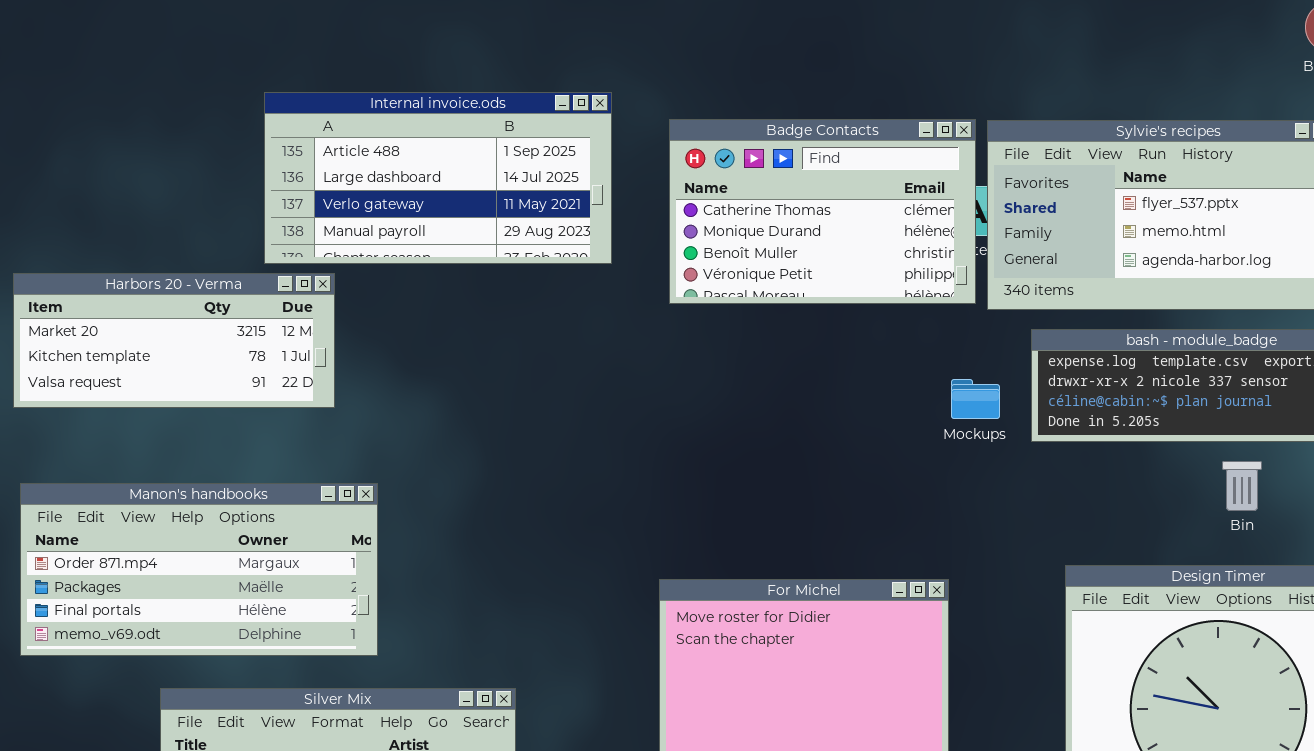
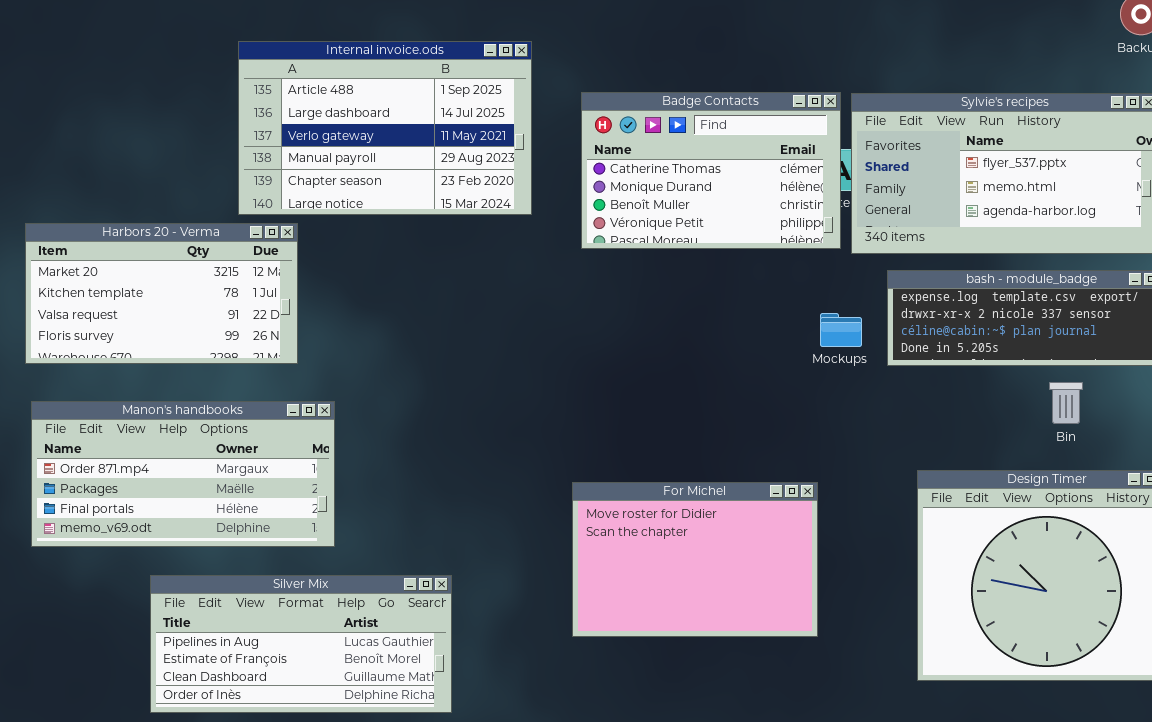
Internal invoice.ods: [264,92,612,264] -> [238,41,532,215], resized
Harbors 20 - Verma: [13,273,335,408] -> [25,223,298,364], resized

